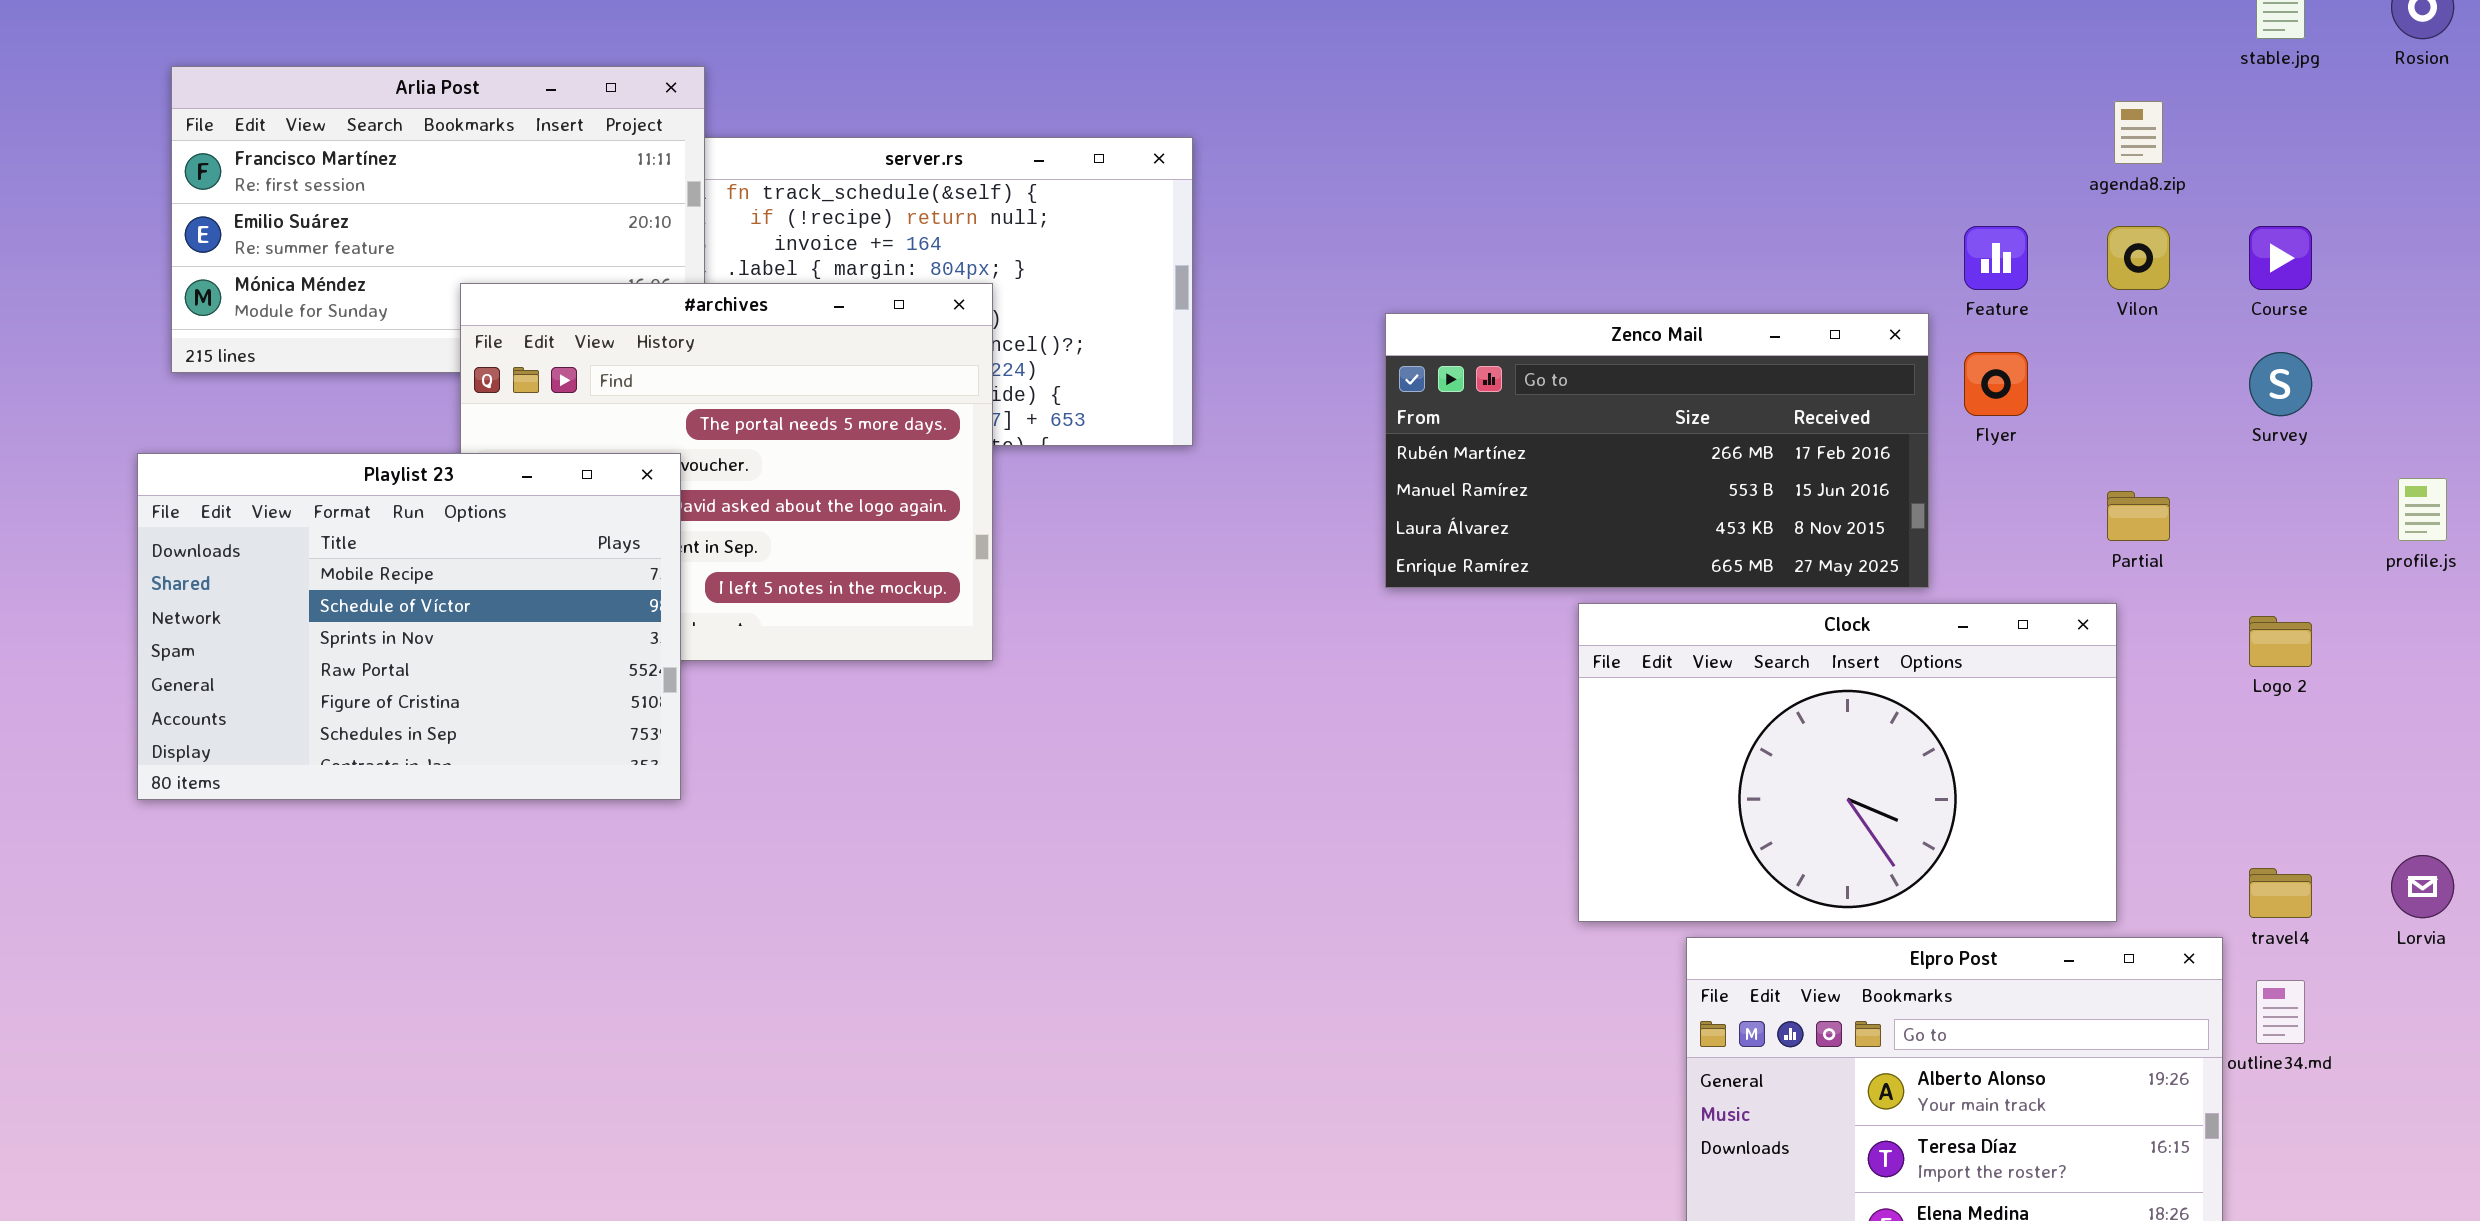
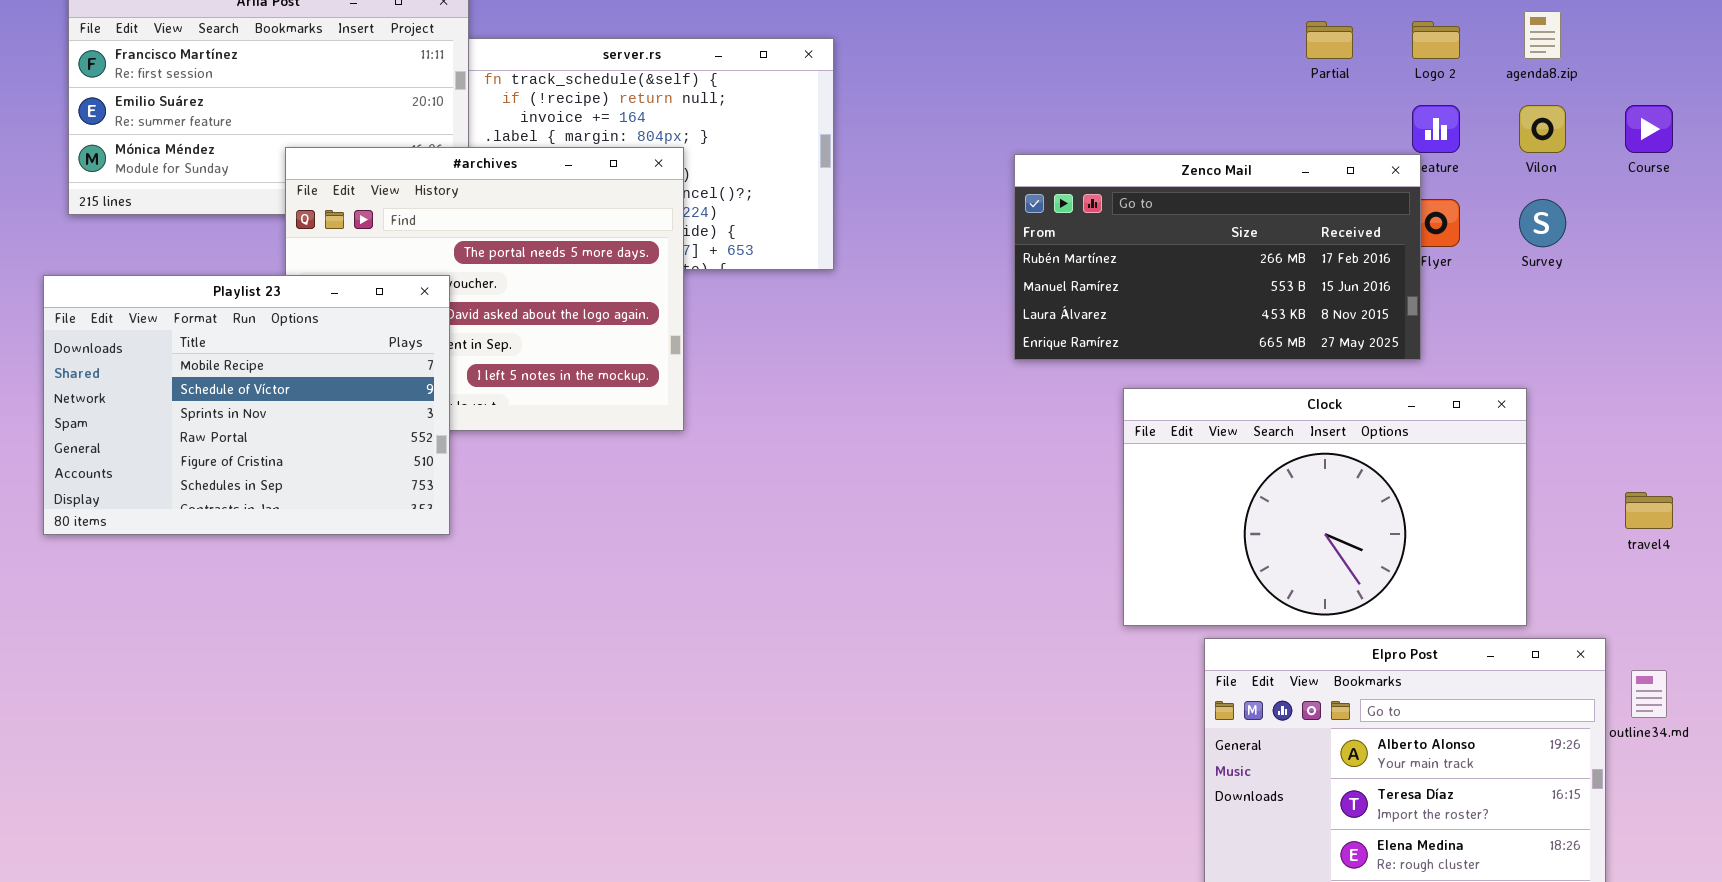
Zenco Mail: [1385,313,1929,588] -> [1014,154,1421,360], moved
Survey: [2249,352,2312,416] -> [1519,199,1566,247], moved
Partial: [2107,491,2170,541] -> [1306,21,1353,59], moved
Logo 2: [2249,616,2312,667] -> [1412,21,1460,59], moved
travel4: [2249,868,2312,918] -> [1625,492,1673,529], moved

